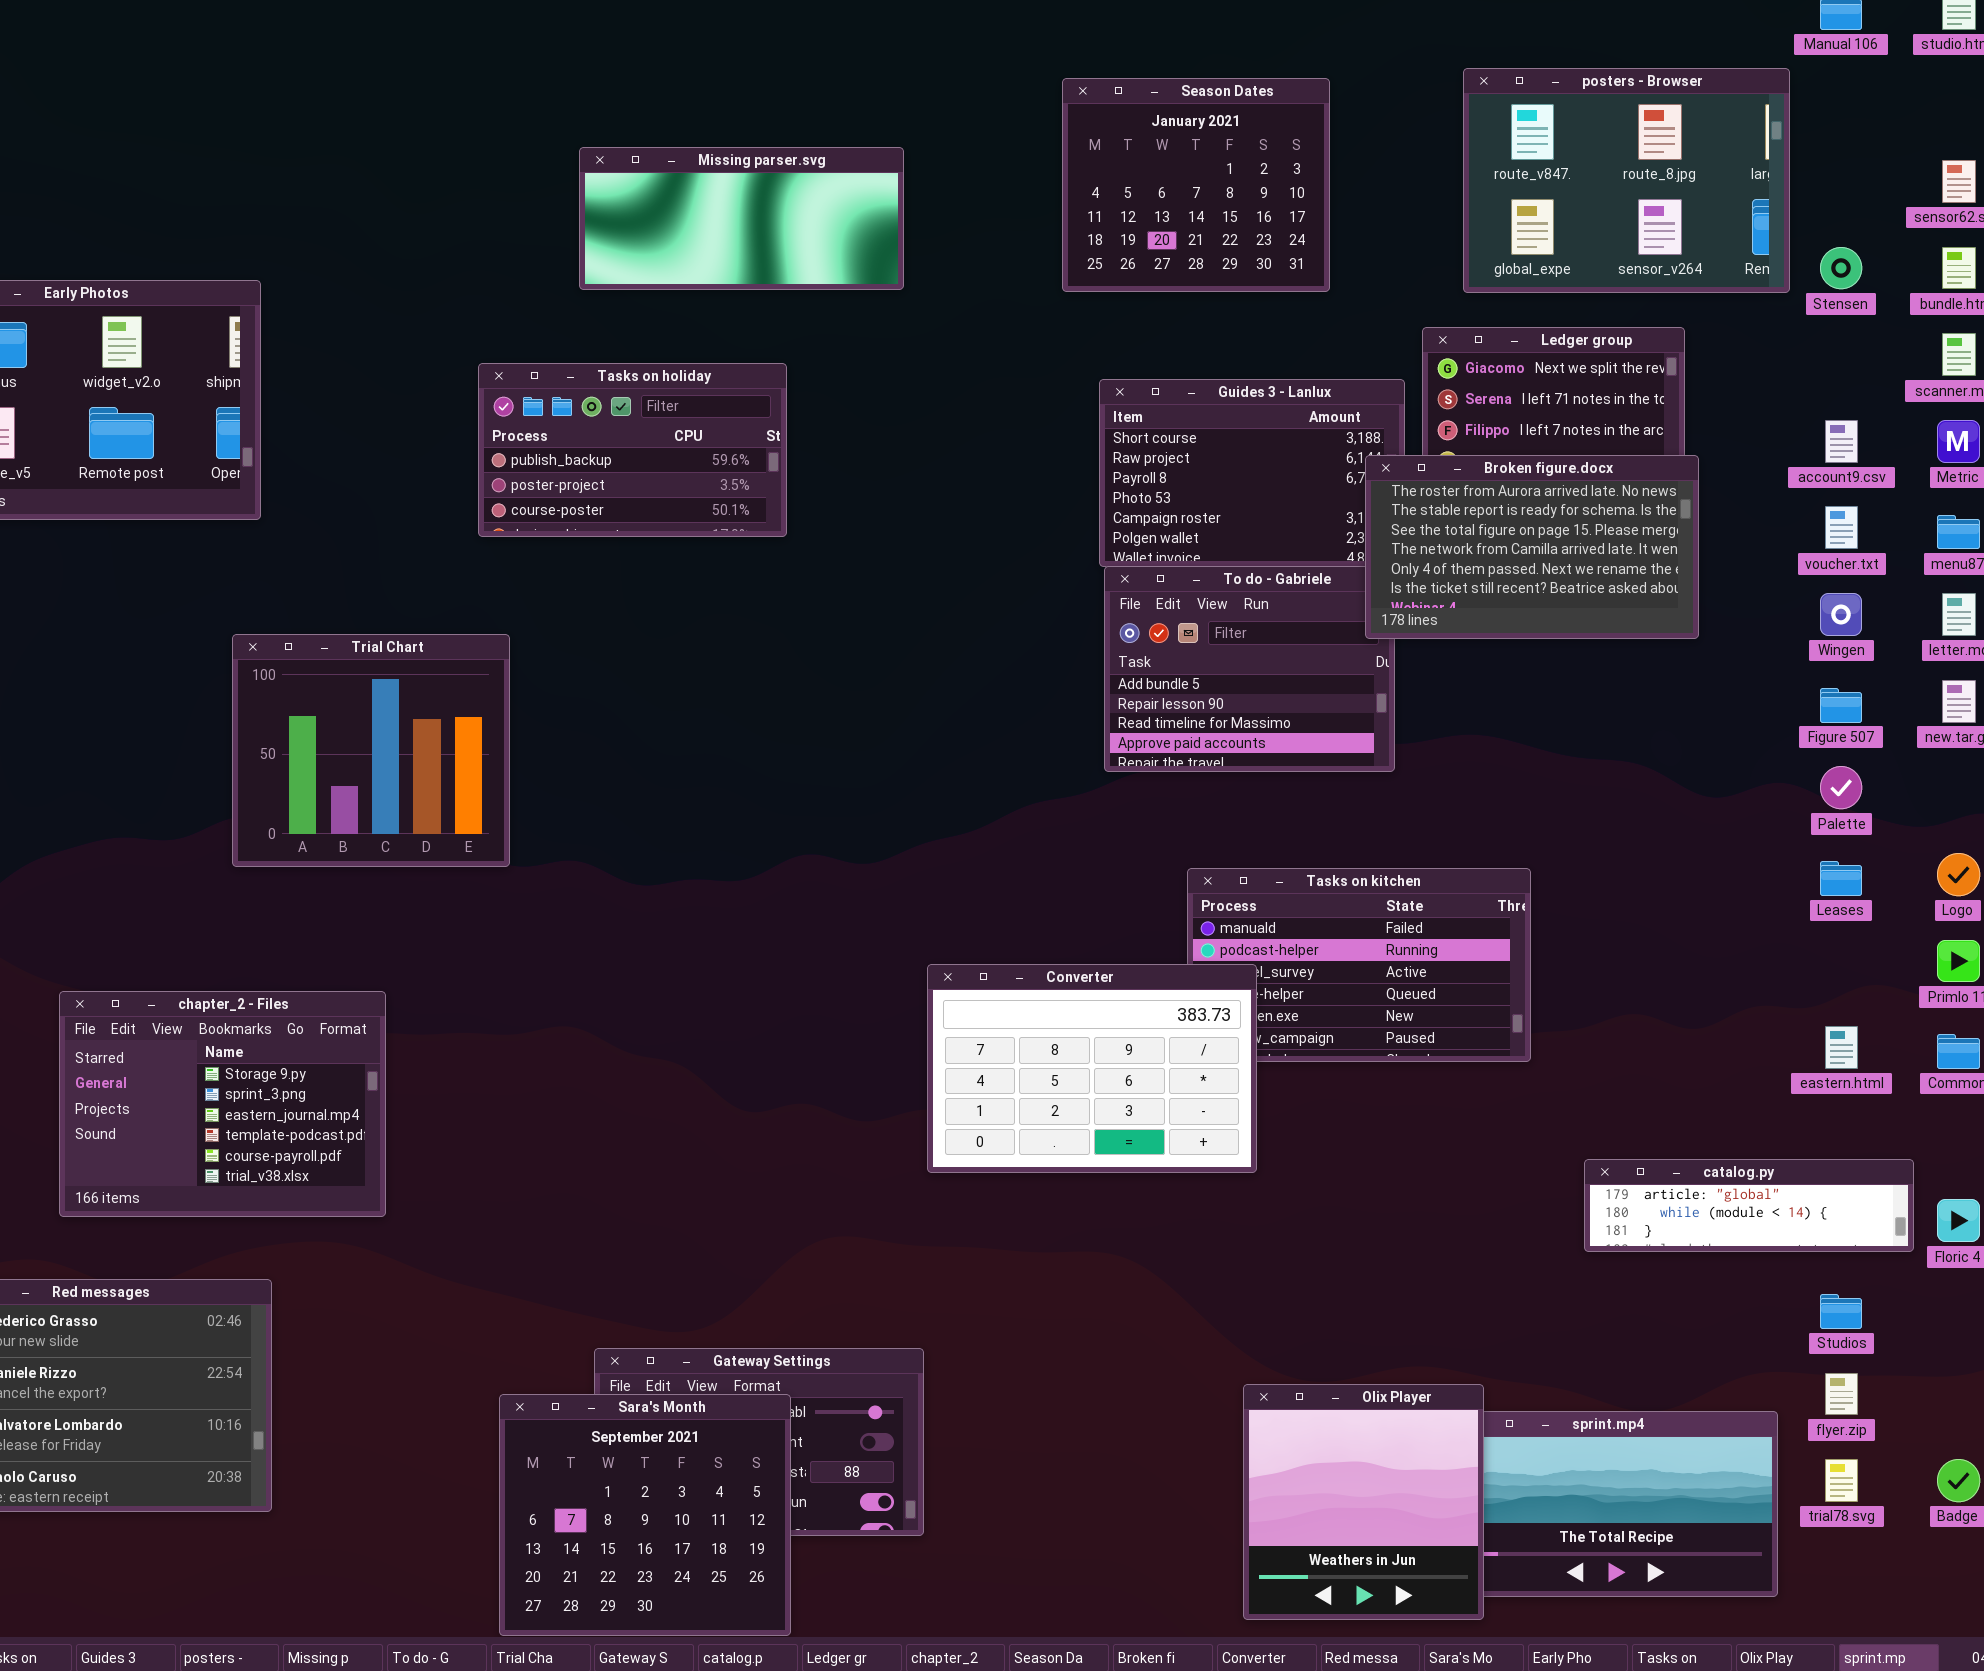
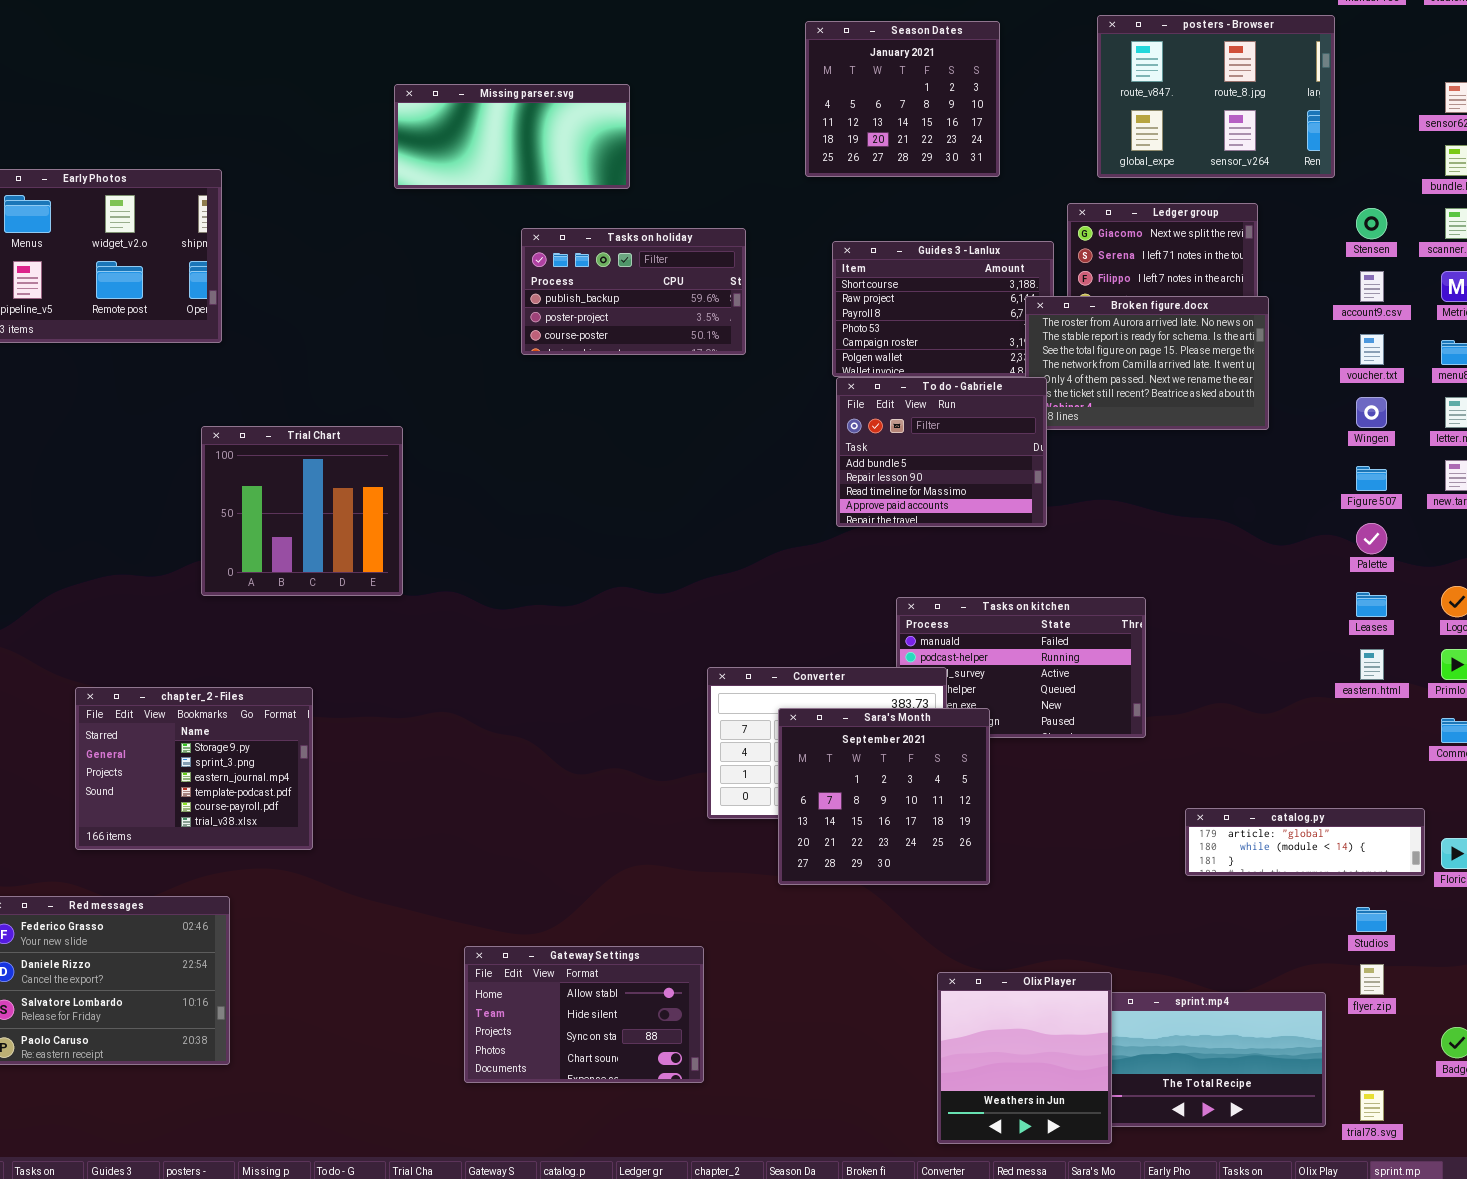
Missing parser.svg: [579,147,904,290] -> [394,84,630,189], moved
Stensen: [1820,247,1862,289] -> [1356,208,1387,239], moved
Tasks on holiday: [478,363,787,537] -> [521,228,746,355], moved
To do - Gabriele: [1104,566,1395,772] -> [836,377,1047,527], raised
eastern.html: [1825,1026,1858,1069] -> [1360,649,1384,680], moved
Sara's Month: [499,1394,791,1636] -> [778,708,990,885], moved
trial78.svg: [1825,1459,1858,1502] -> [1360,1090,1384,1121], moved

